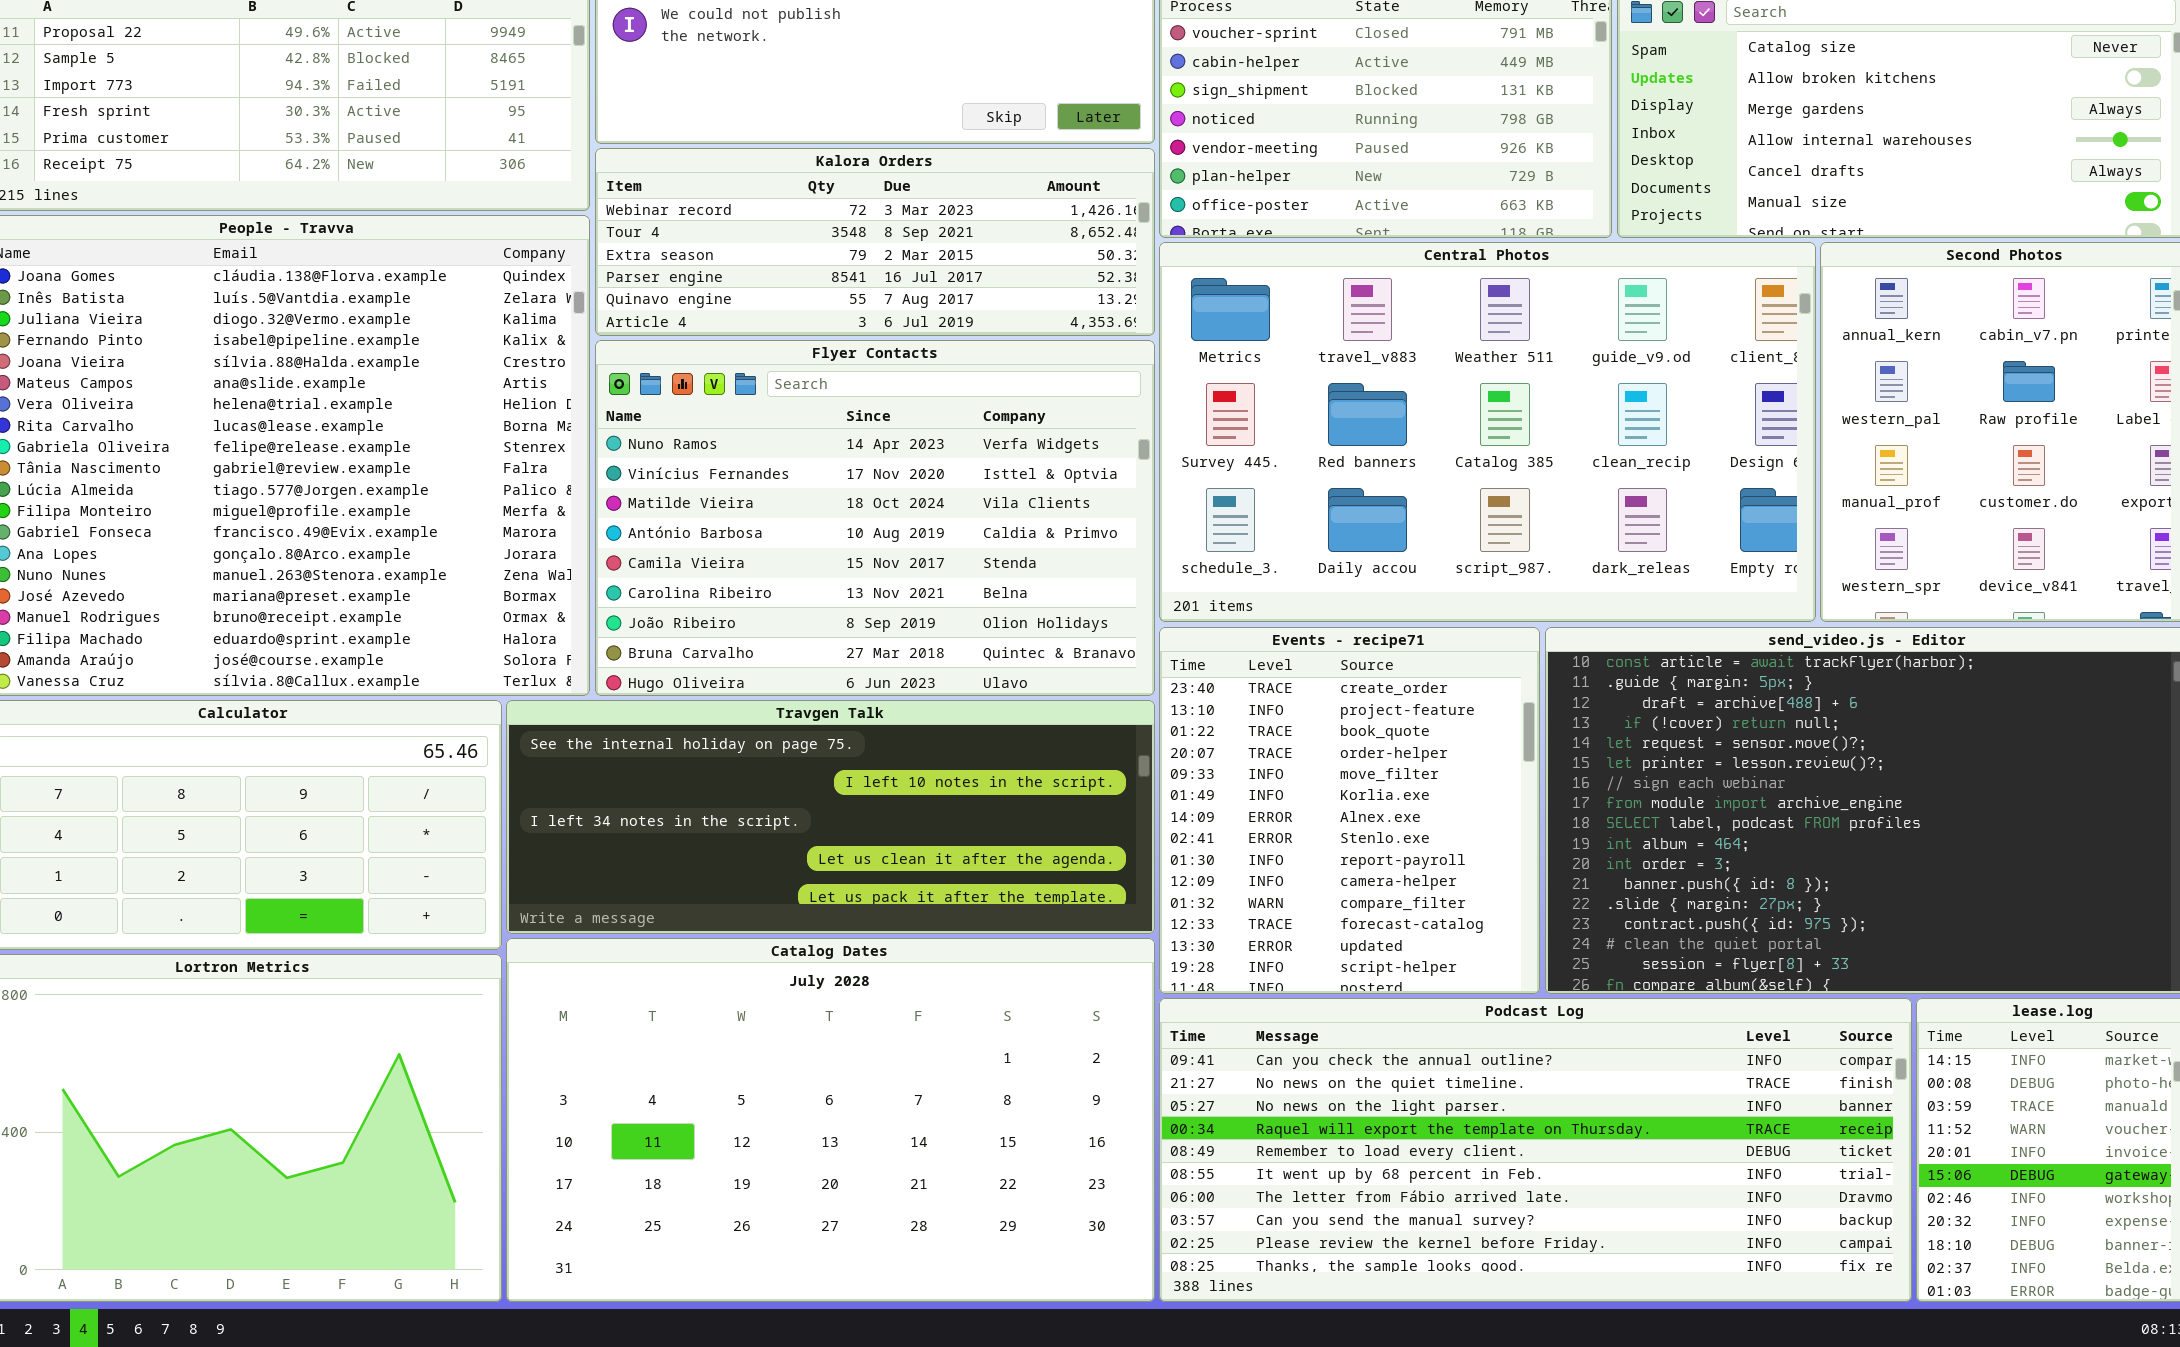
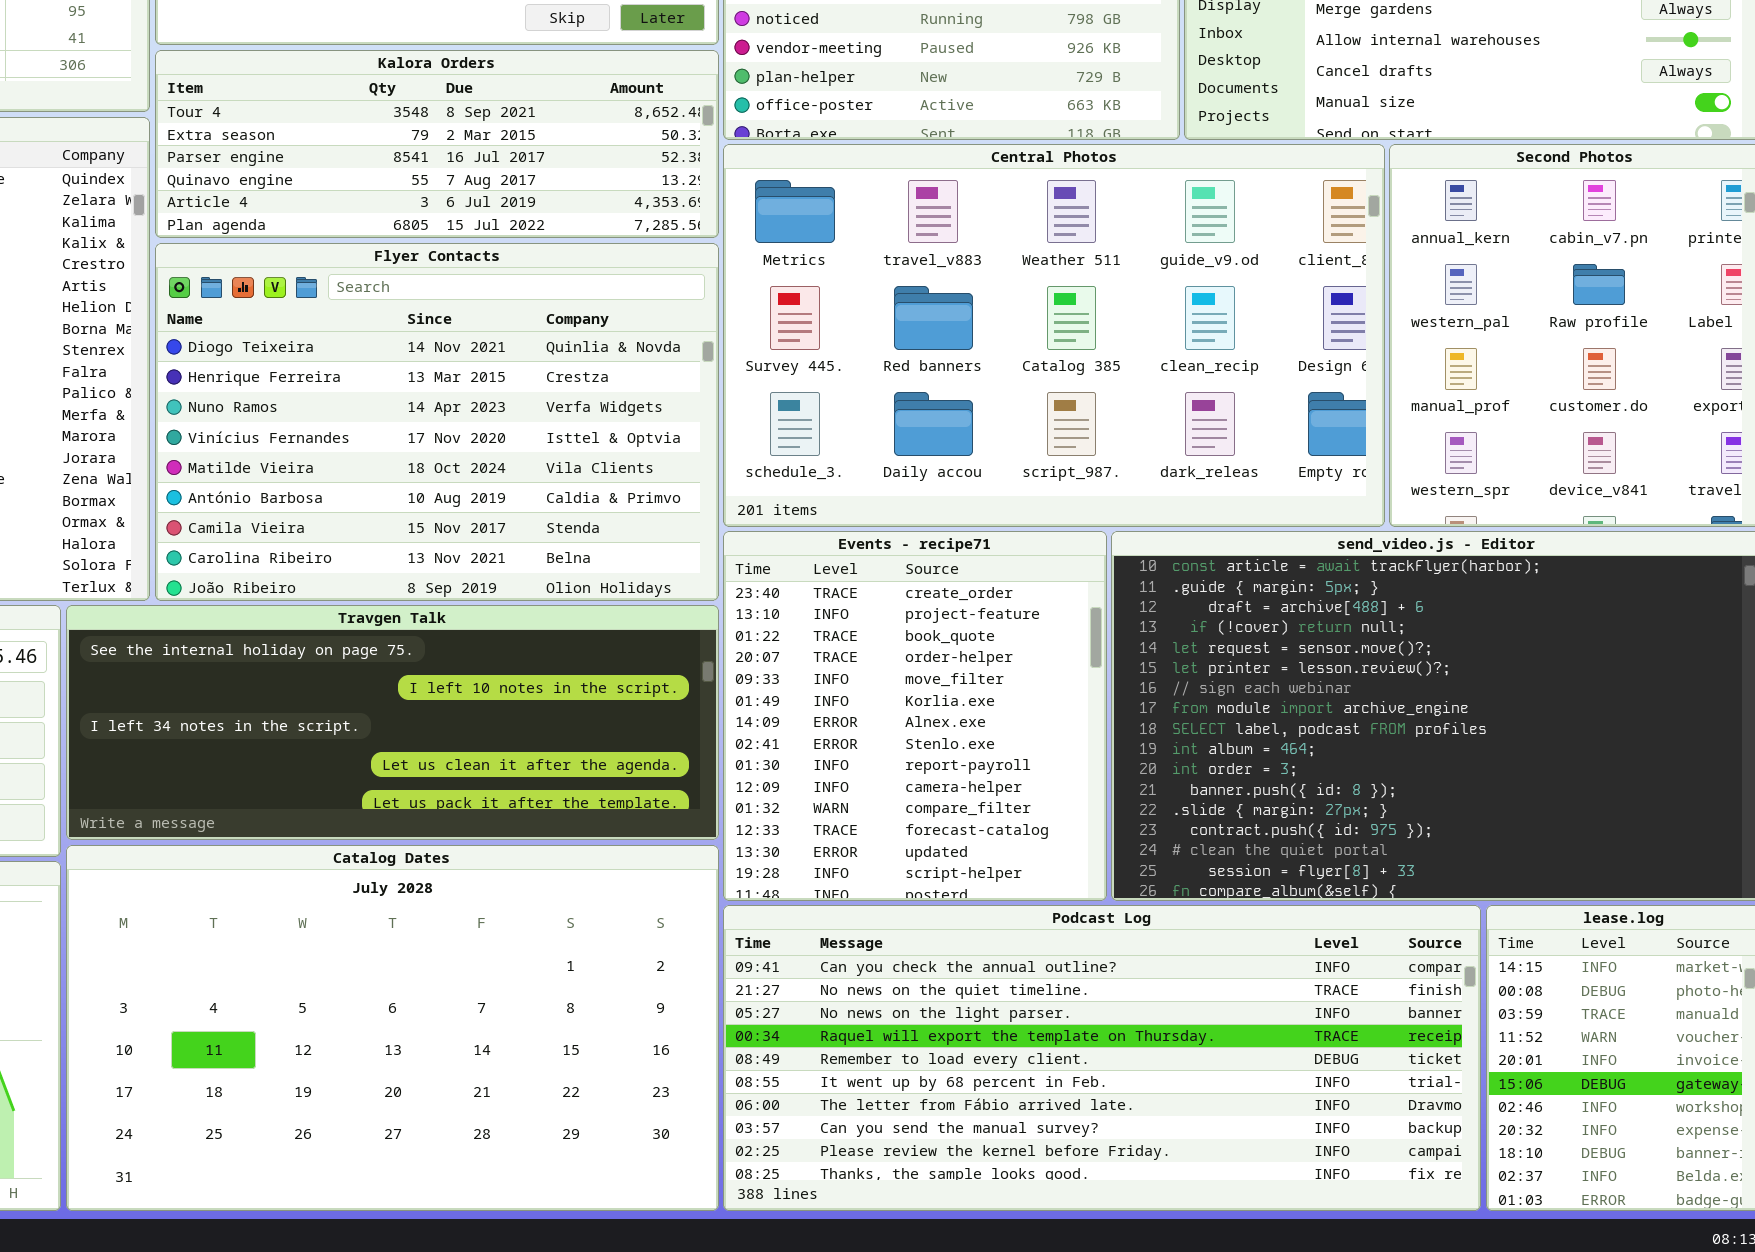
Kalora Orders: [595,148,1155,336] -> [155,50,719,238], scrolled down 1 row
Flyer Contacts: [595,340,1155,696] -> [155,243,719,601], scrolled up 2 rows

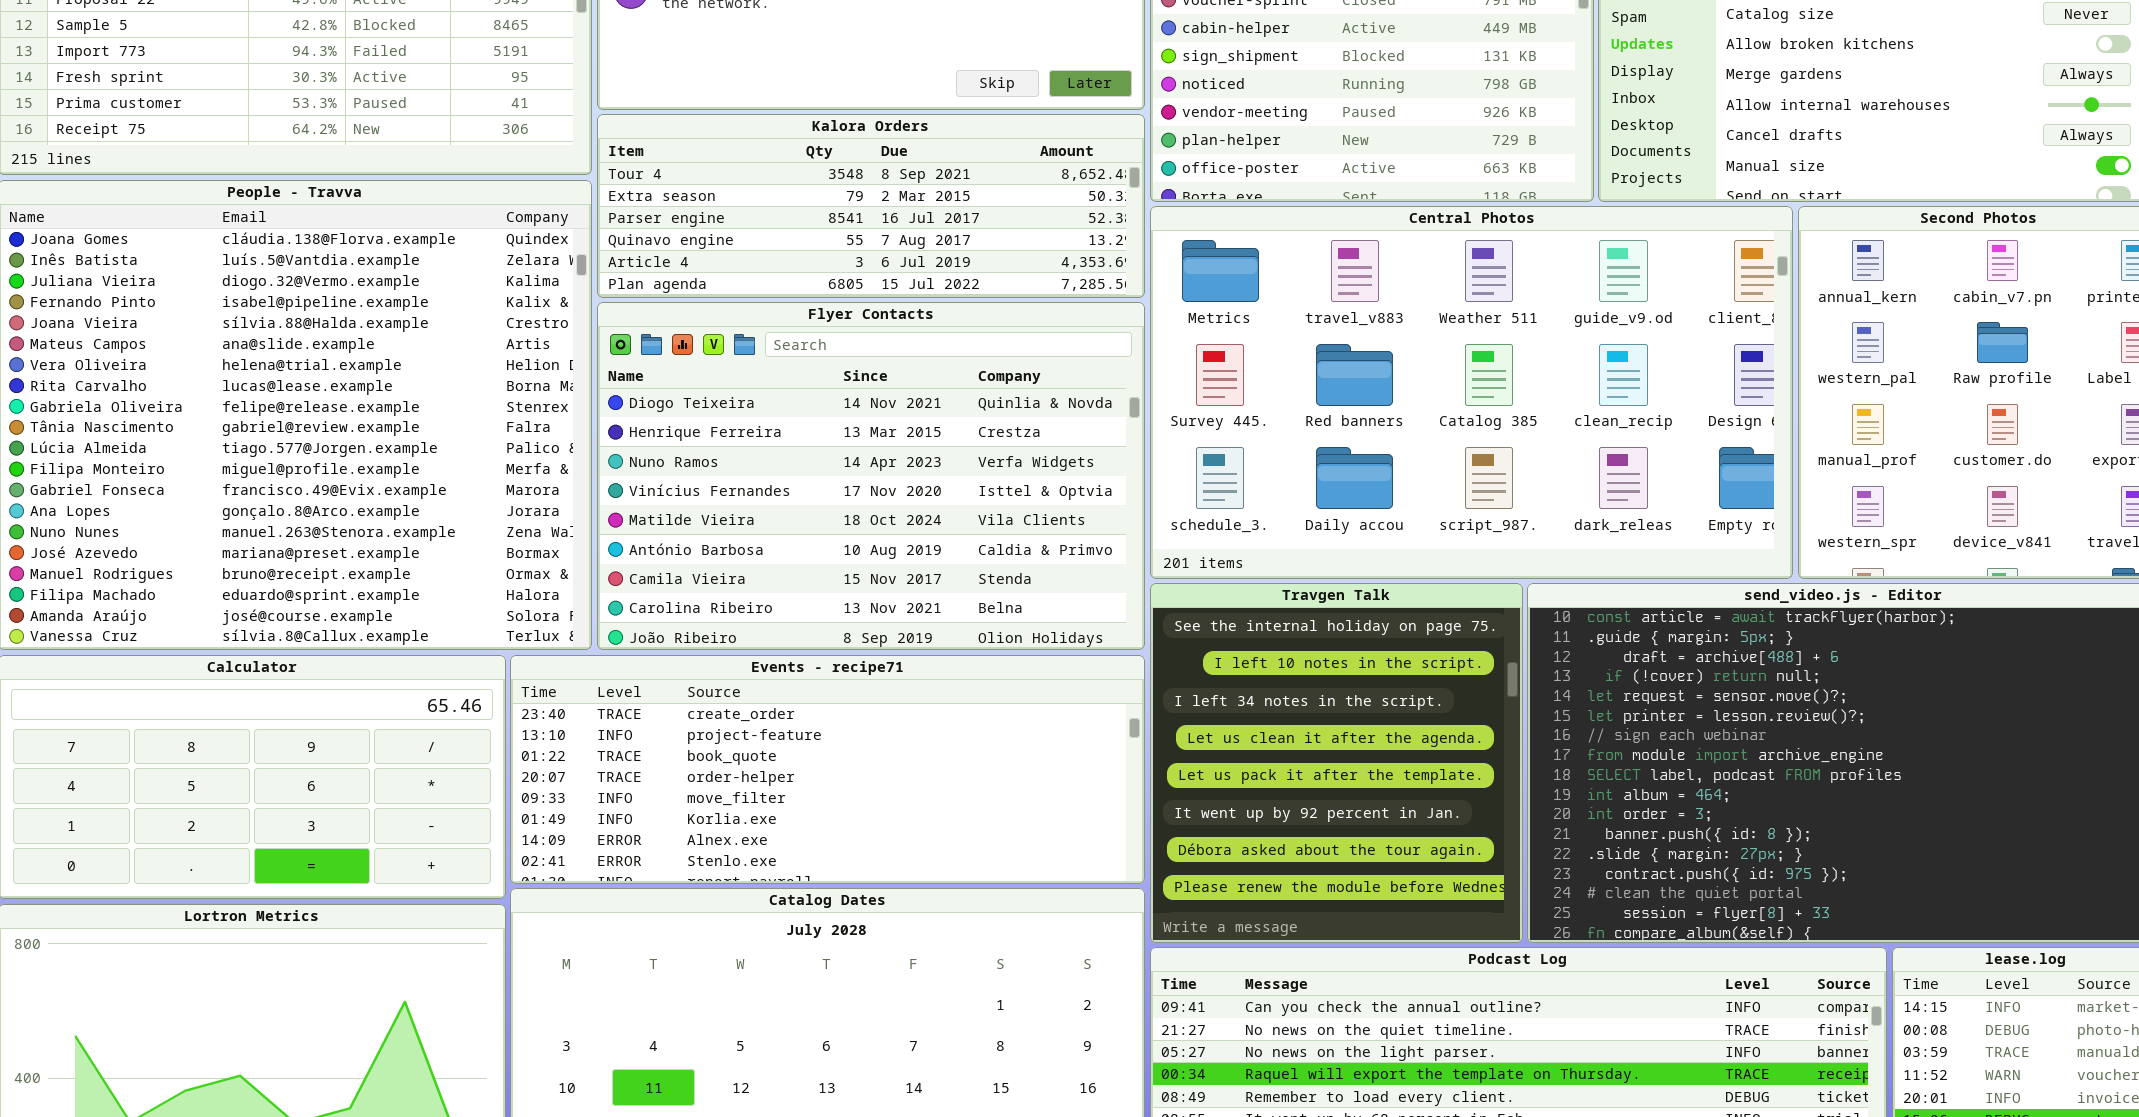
Events - recipe71: [723,531,1107,901] -> [510,655,1145,884], moved, resized
Travgen Talk: [66,605,719,840] -> [1150,583,1523,943], moved, resized

